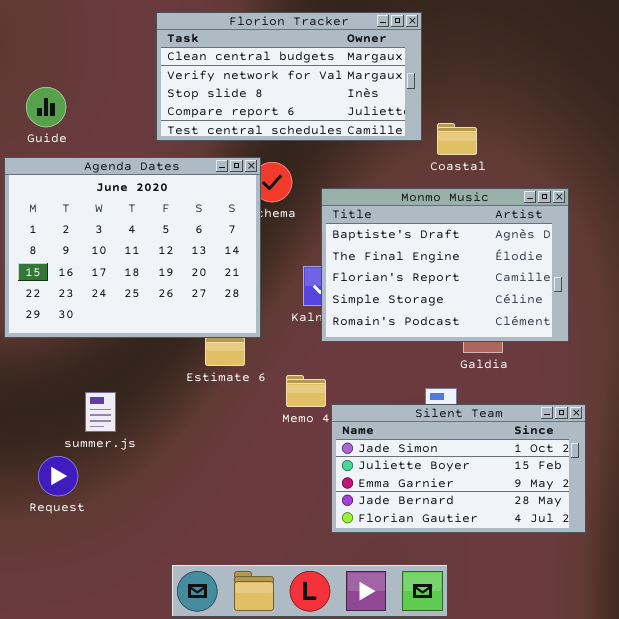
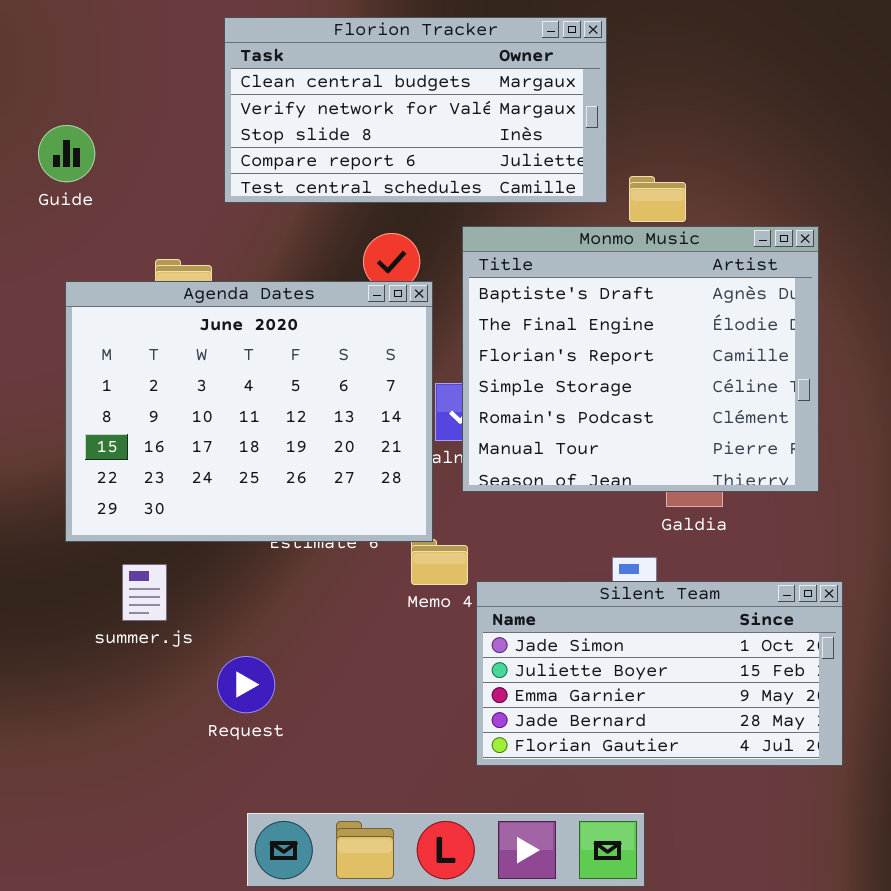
Agenda Dates: [4,157,261,338] -> [65,281,433,542], moved
Monmo Music: [321,188,569,342] -> [462,226,819,492], resized
Request: [38,456,78,496] -> [217,656,275,713], moved

